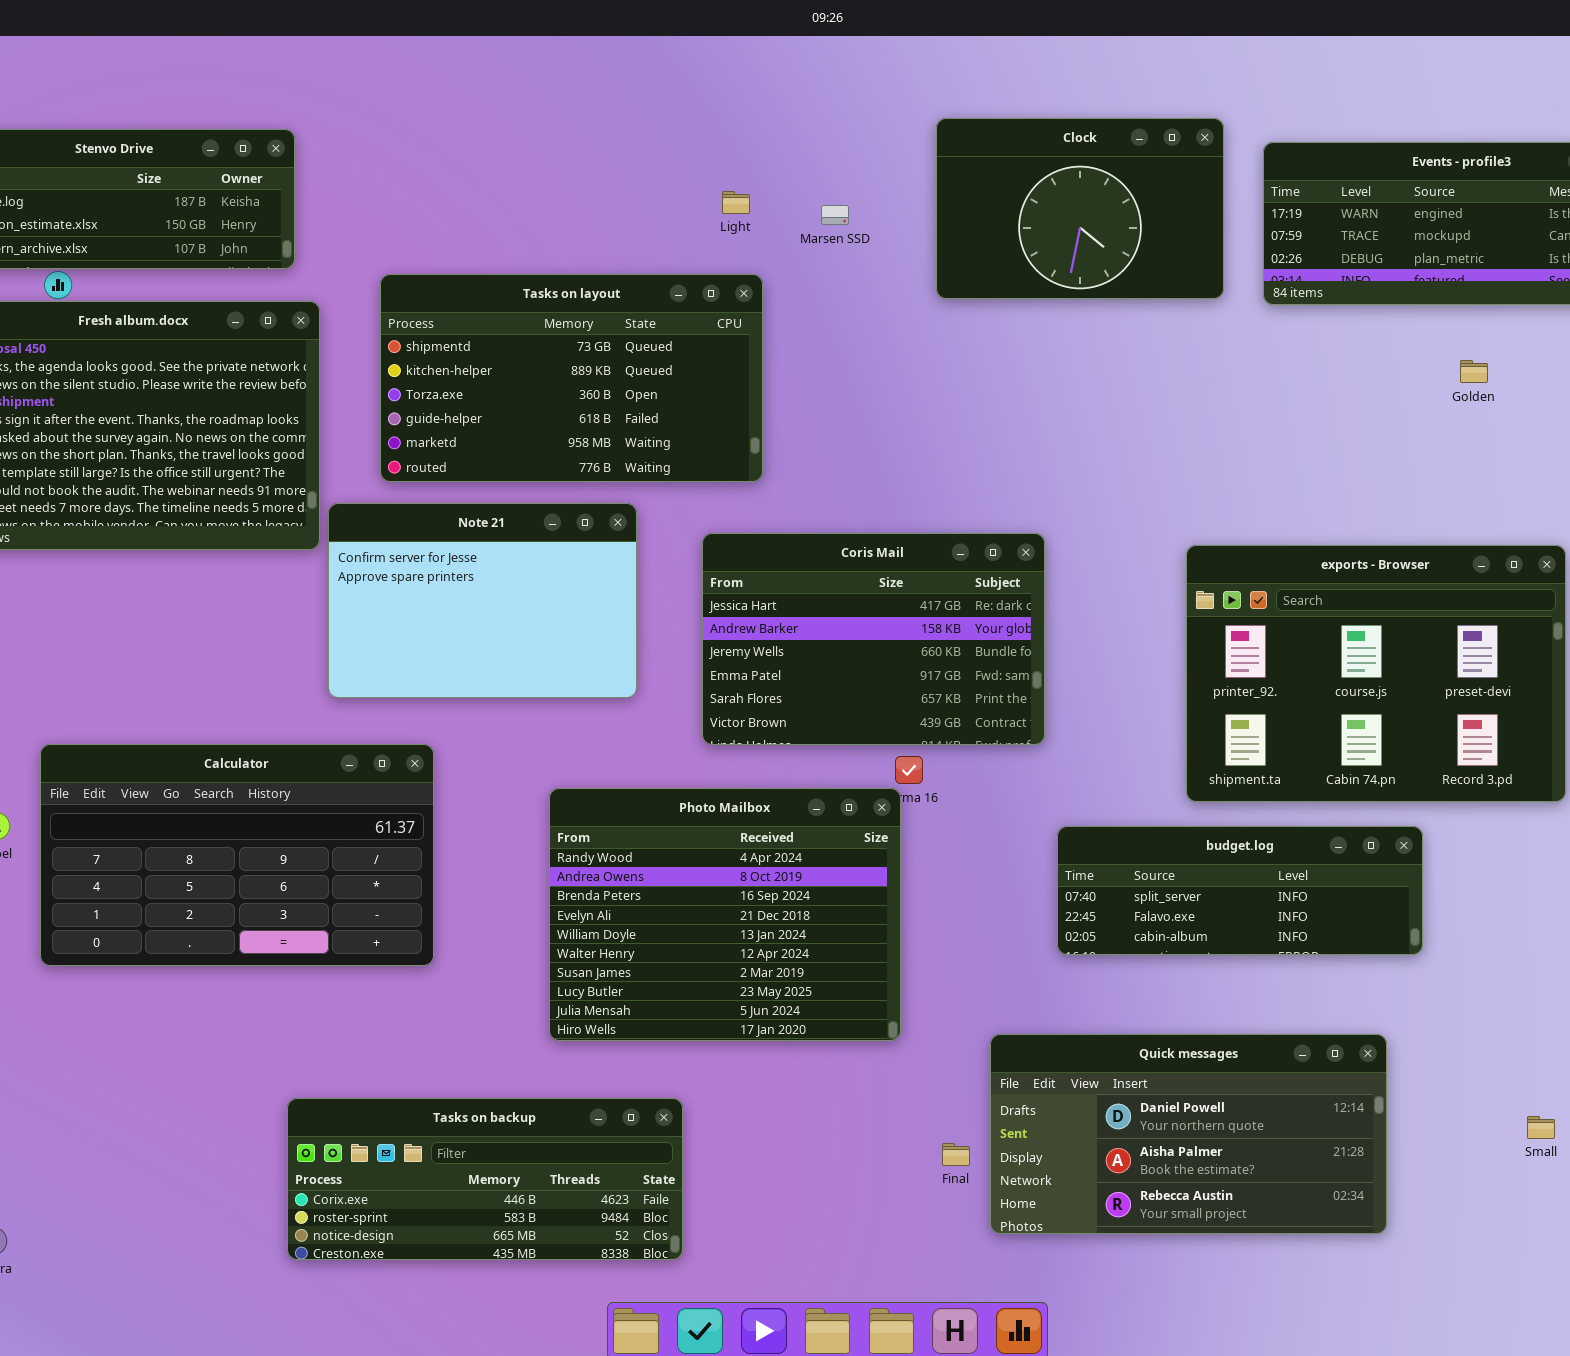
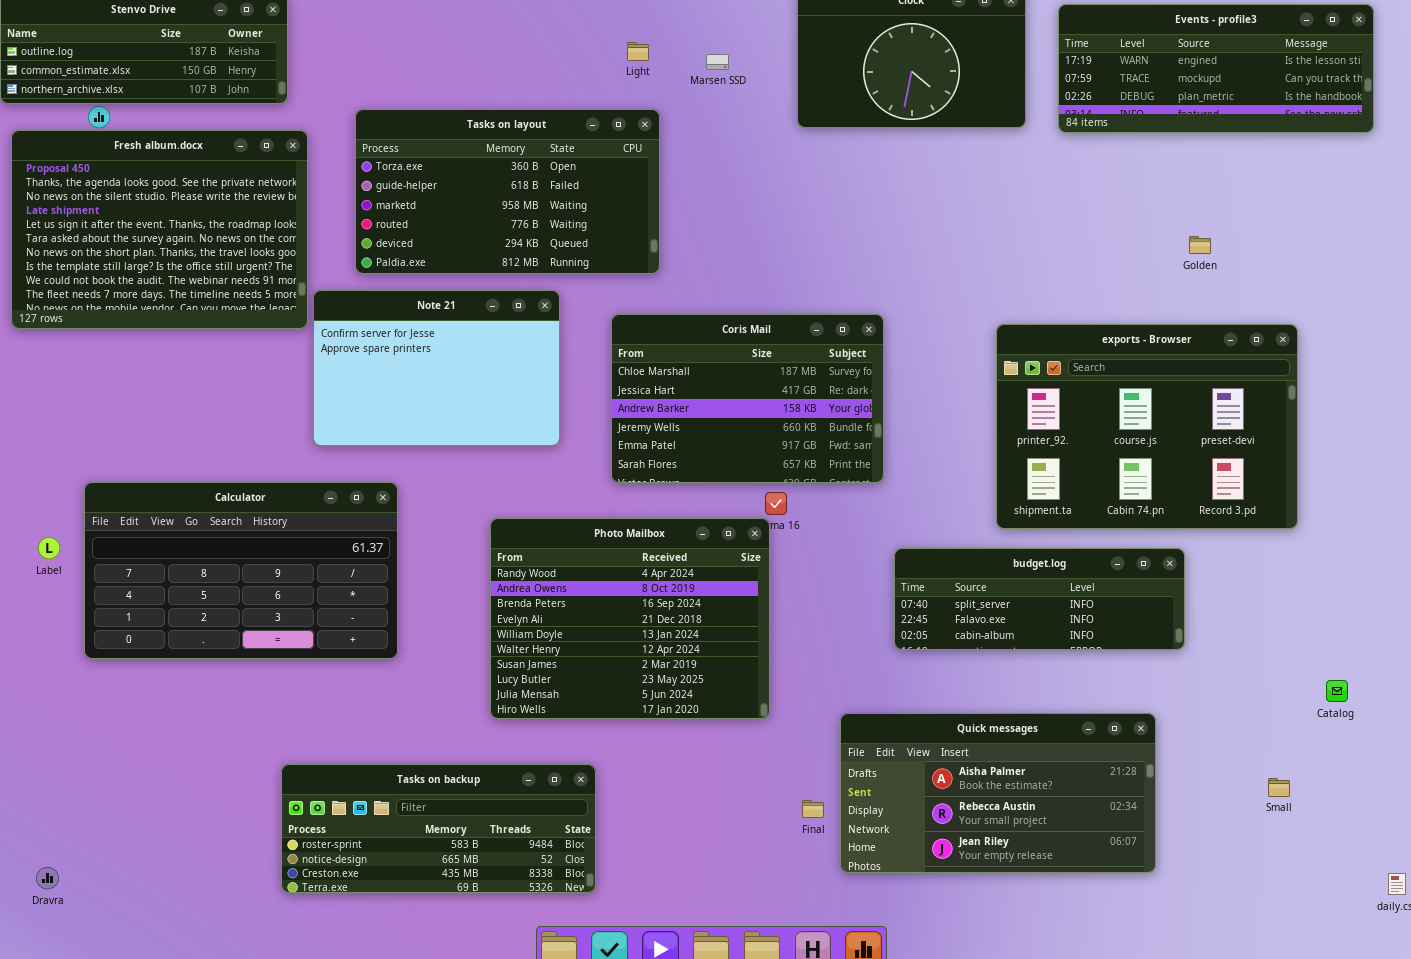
Tasks on layout: [380,274,763,482] -> [355,109,660,274], scrolled down 2 rows
Golden: [1460,360,1488,383] -> [1189,236,1211,254], moved
Coris Mail: [702,533,1045,745] -> [611,314,884,483], scrolled up 1 row
Quick messages: [990,1034,1387,1234] -> [840,713,1156,873], scrolled down 1 row
Tasks on backup: [287,1098,683,1260] -> [281,764,596,893], scrolled down 1 row

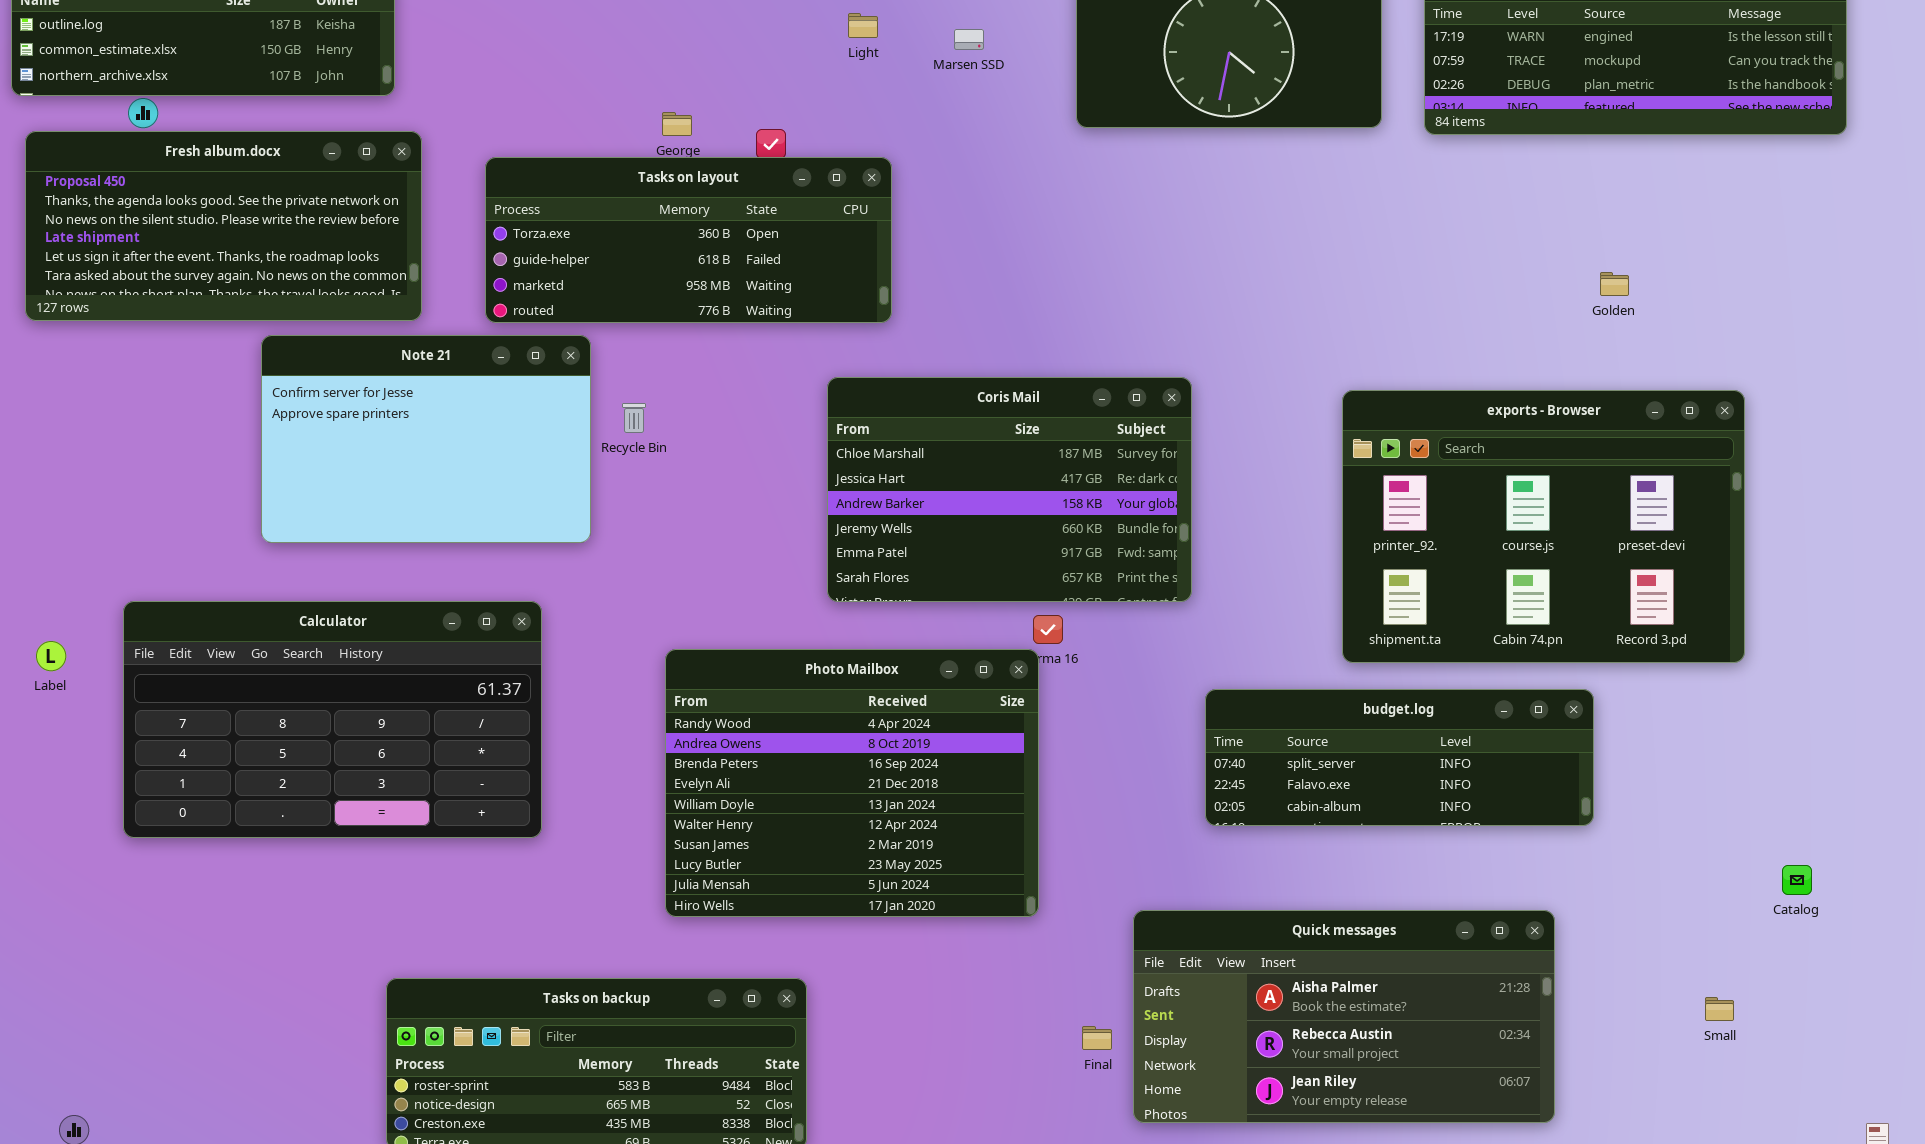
Tasks on layout: [355,109,660,274] -> [485,157,892,323], resized
Fresh album.docx: [11,130,308,329] -> [25,131,422,321], resized
Note 21: [313,290,560,446] -> [261,335,591,543], moved
Label: [38,537,60,559] -> [36,641,66,671], moved

